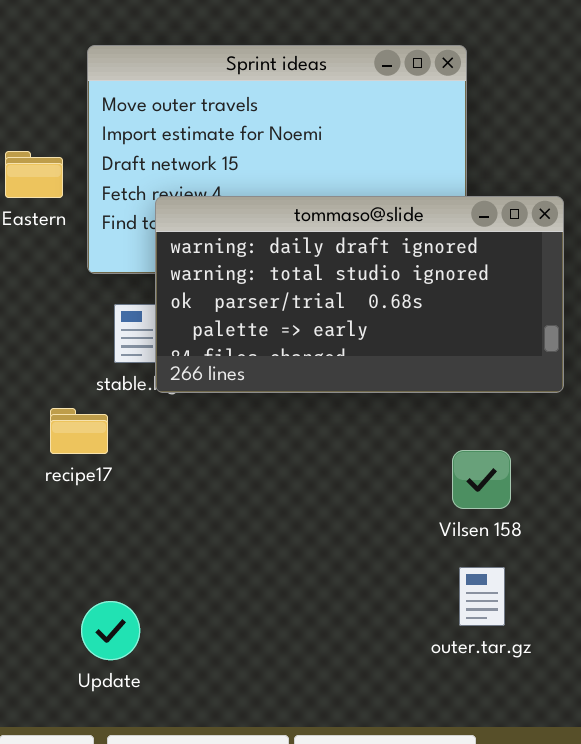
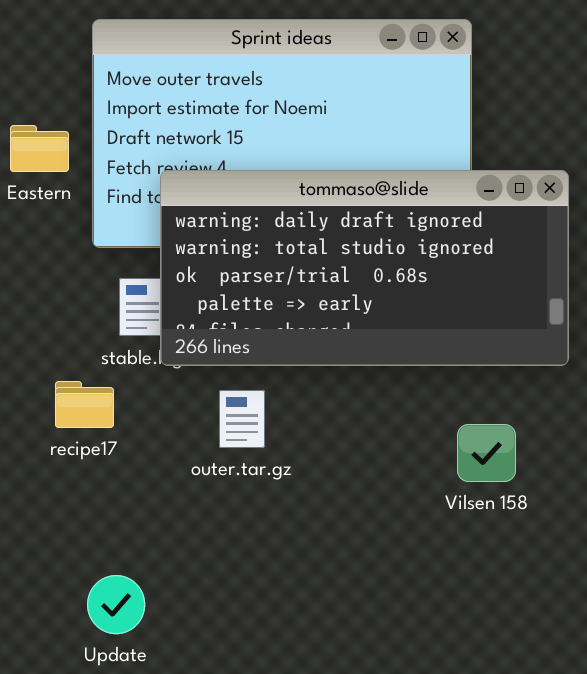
outer.tar.gz: [459,567,505,626] -> [219,390,265,448], moved

